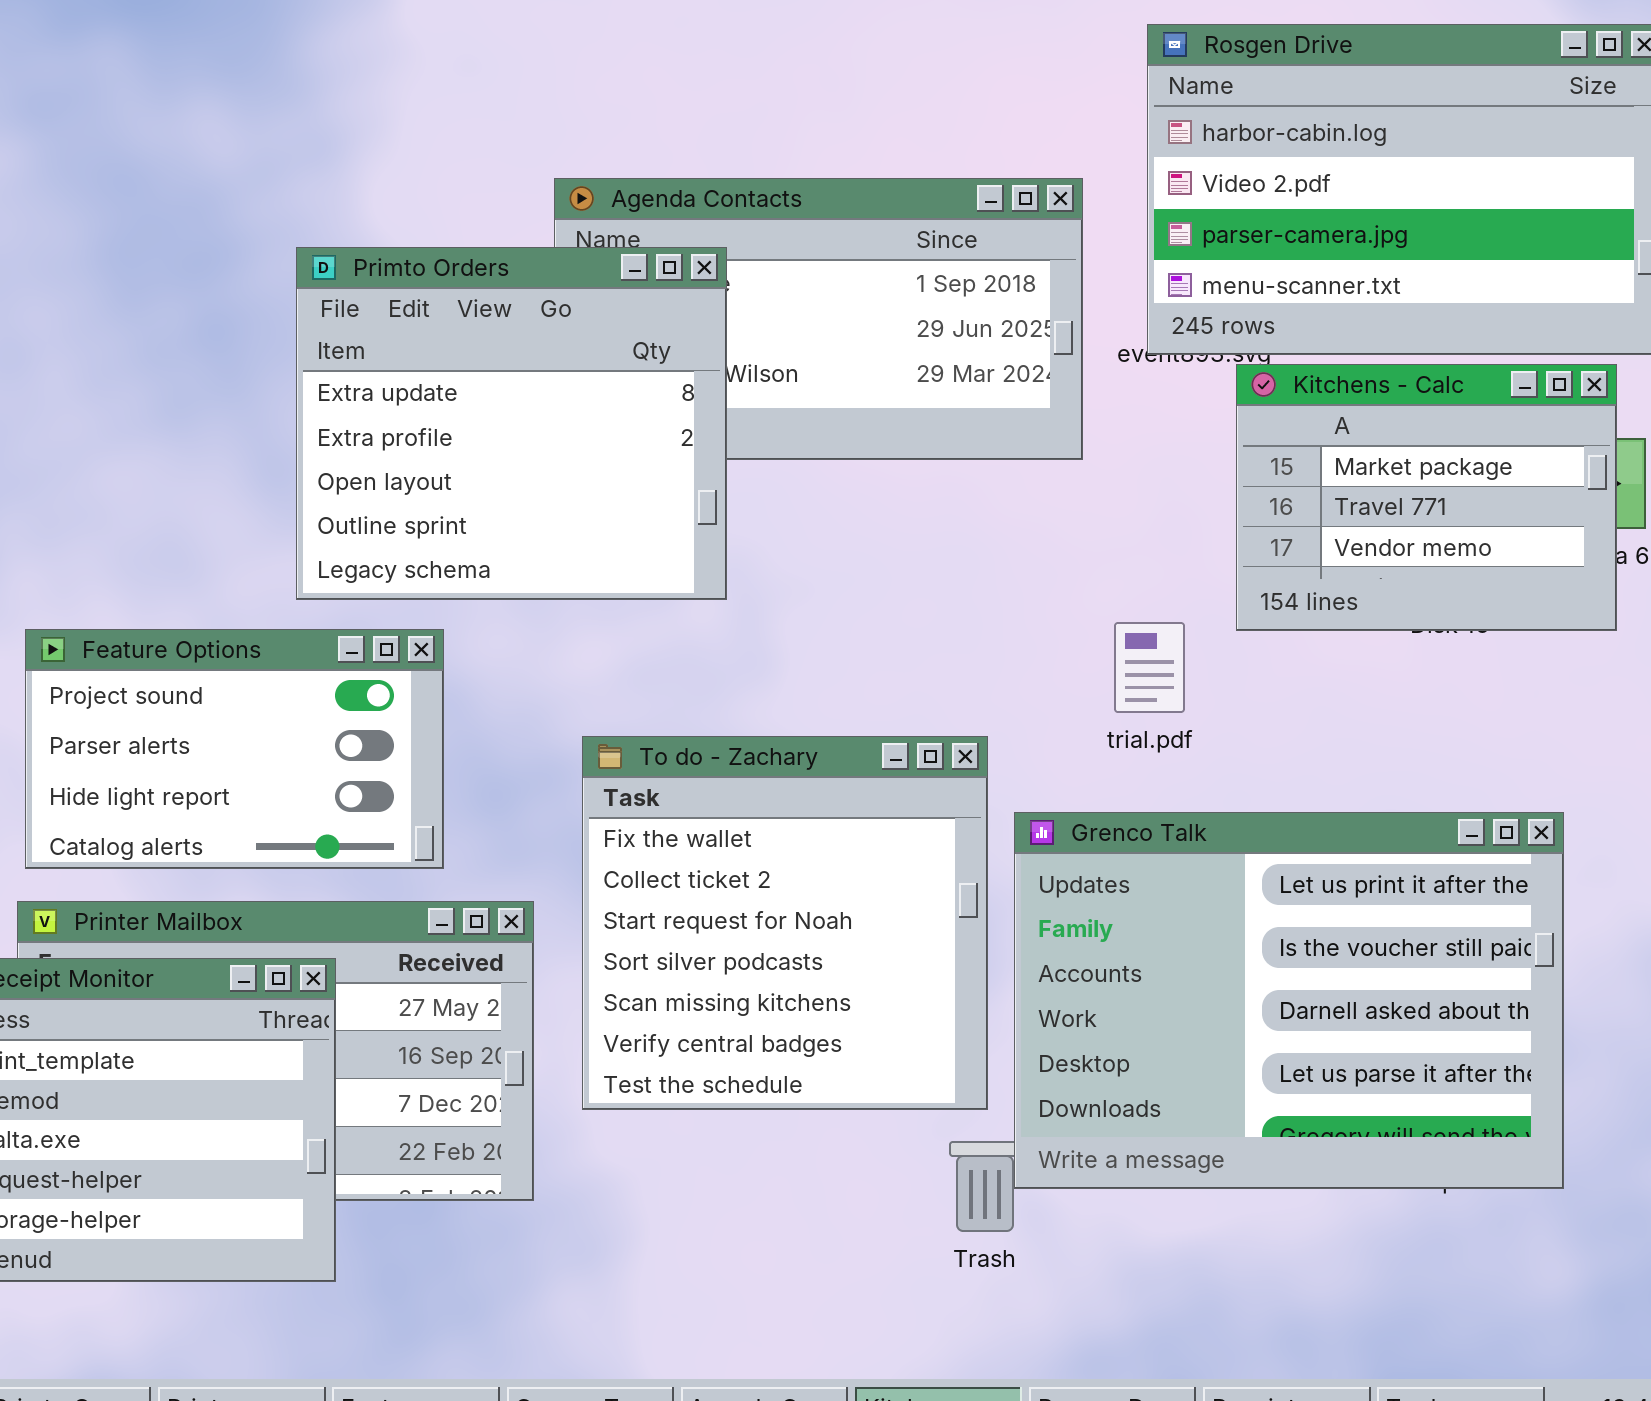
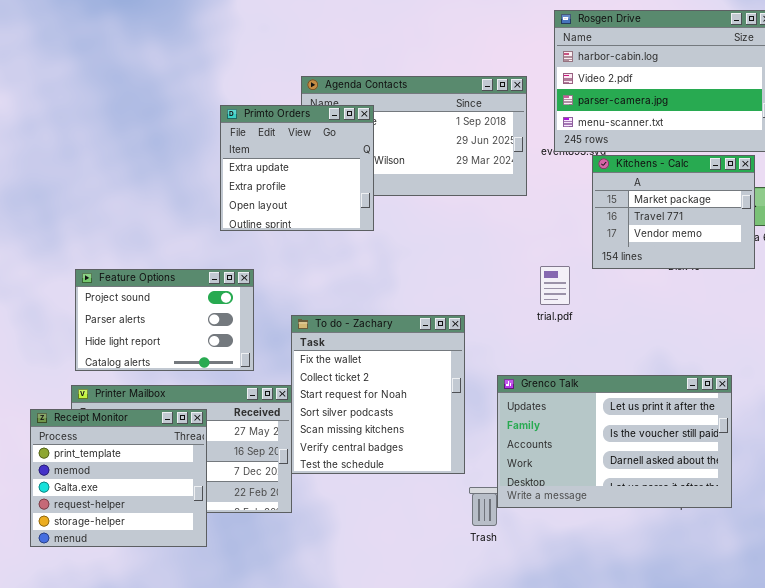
Primto Orders: [296,247,727,600] -> [220,105,374,231], resized
To do - Zachary: [582,736,988,1110] -> [291,315,465,474], moved
Grenco Talk: [1014,812,1564,1189] -> [497,375,732,508], resized

